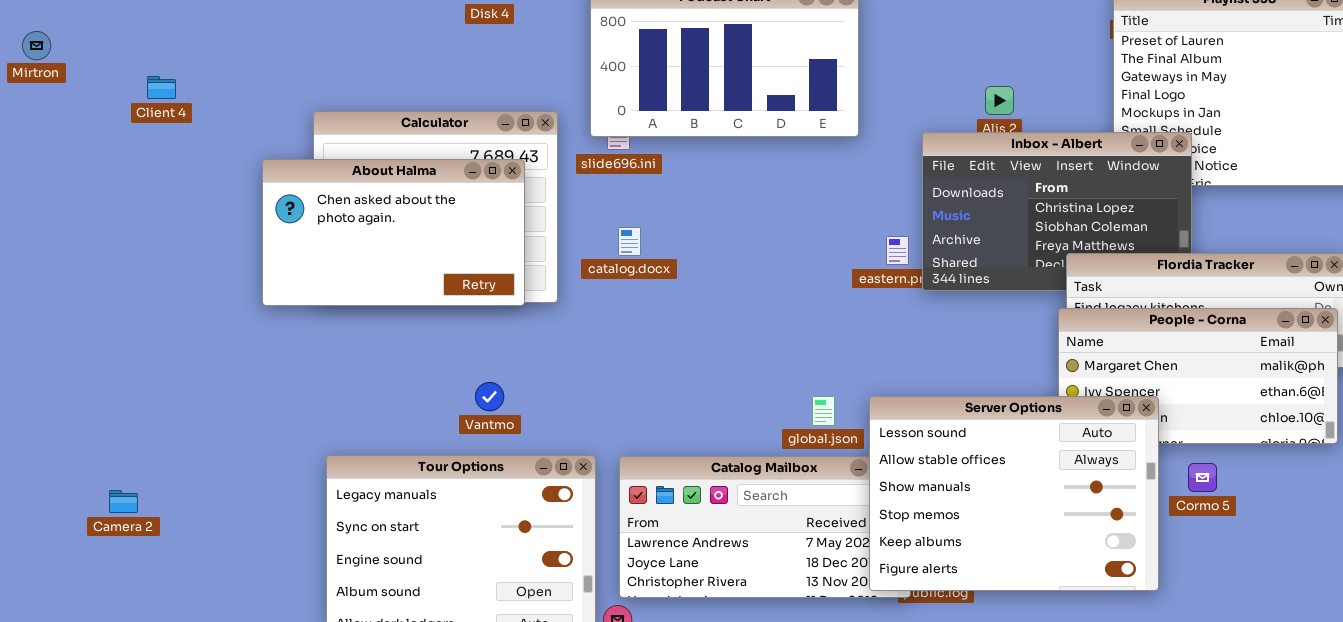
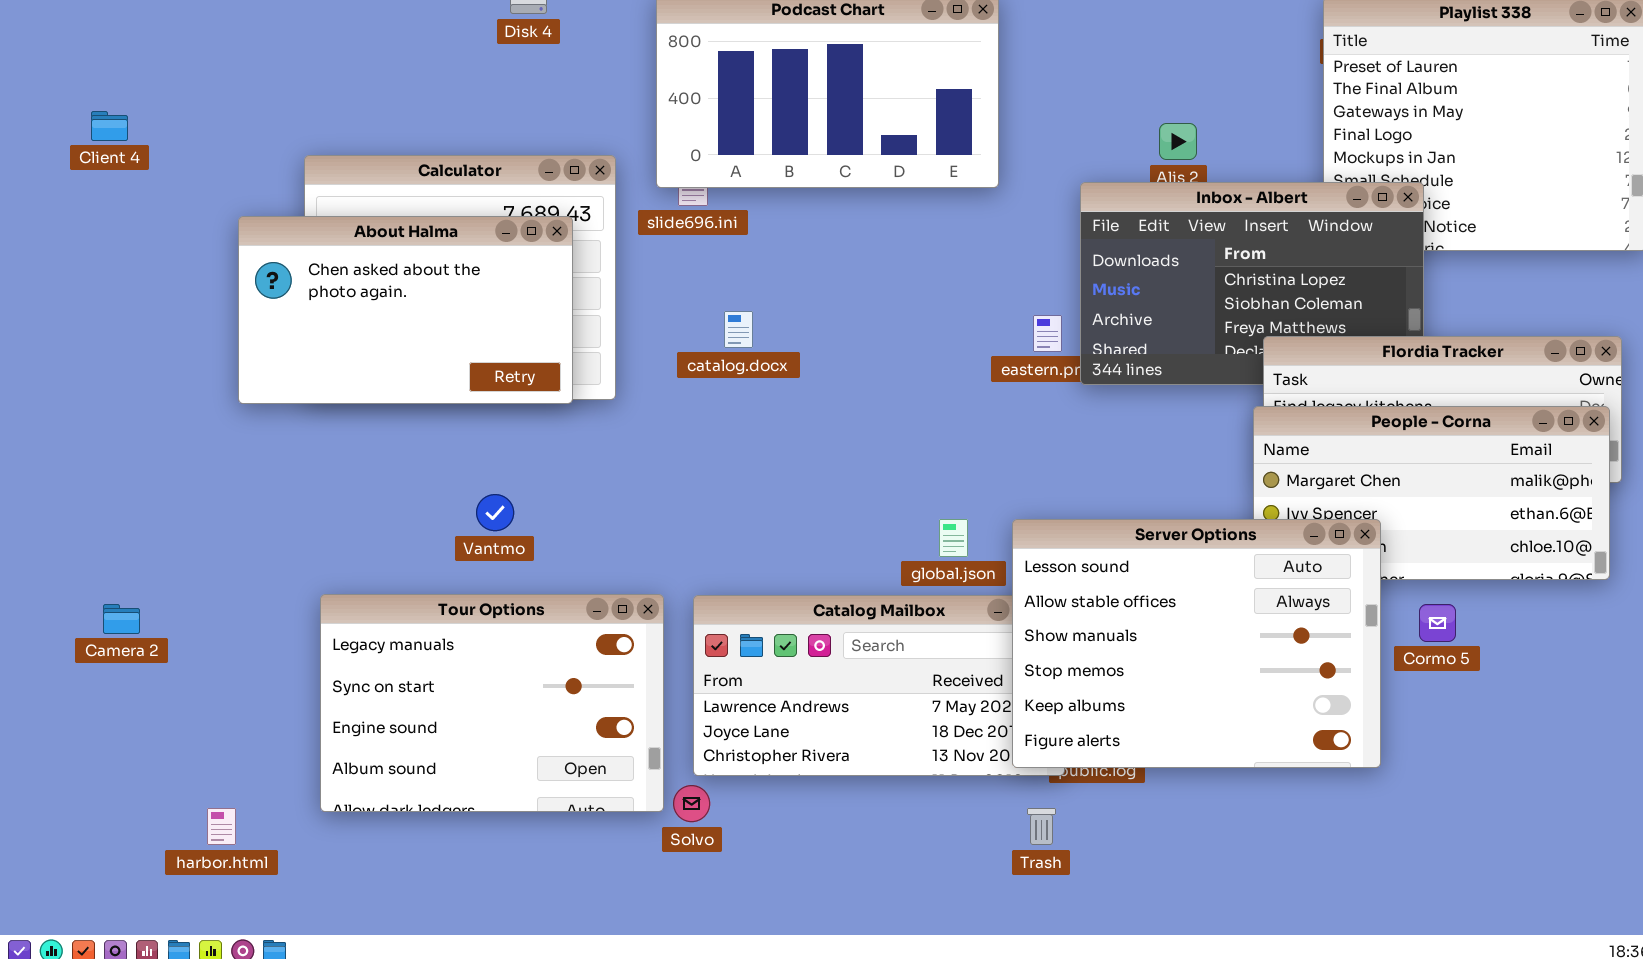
catalog.docx: [618,227,641,256] -> [724,311,753,348], moved
Vantmo: [475,382,504,411] -> [476,494,514,531], moved
Camera 2: [109,490,138,513] -> [103,604,140,634], moved

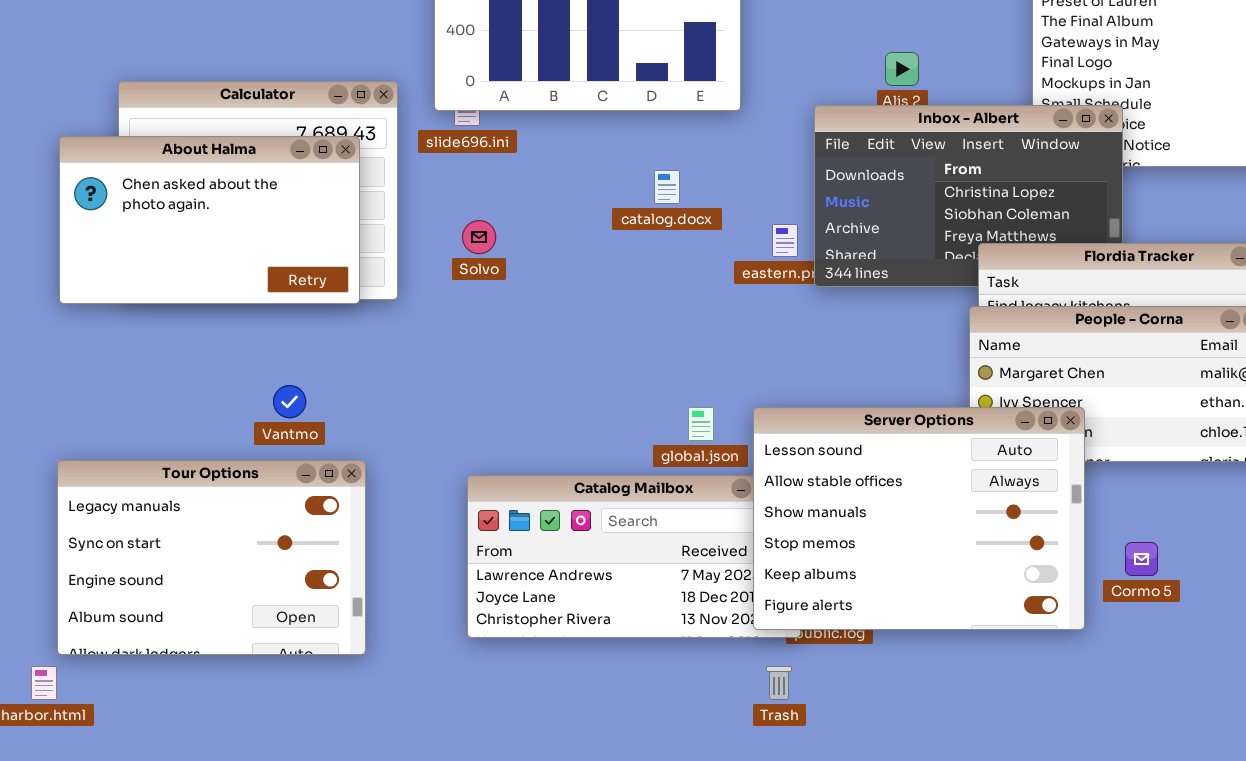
catalog.docx: [724,311,753,348] -> [654,170,680,204], moved
Tour Options: [320,594,664,812] -> [57,460,366,655], moved
Cormo 5: [1419,604,1456,642] -> [1125,542,1158,576], moved
Solvo: [673,785,710,822] -> [462,220,496,254], moved

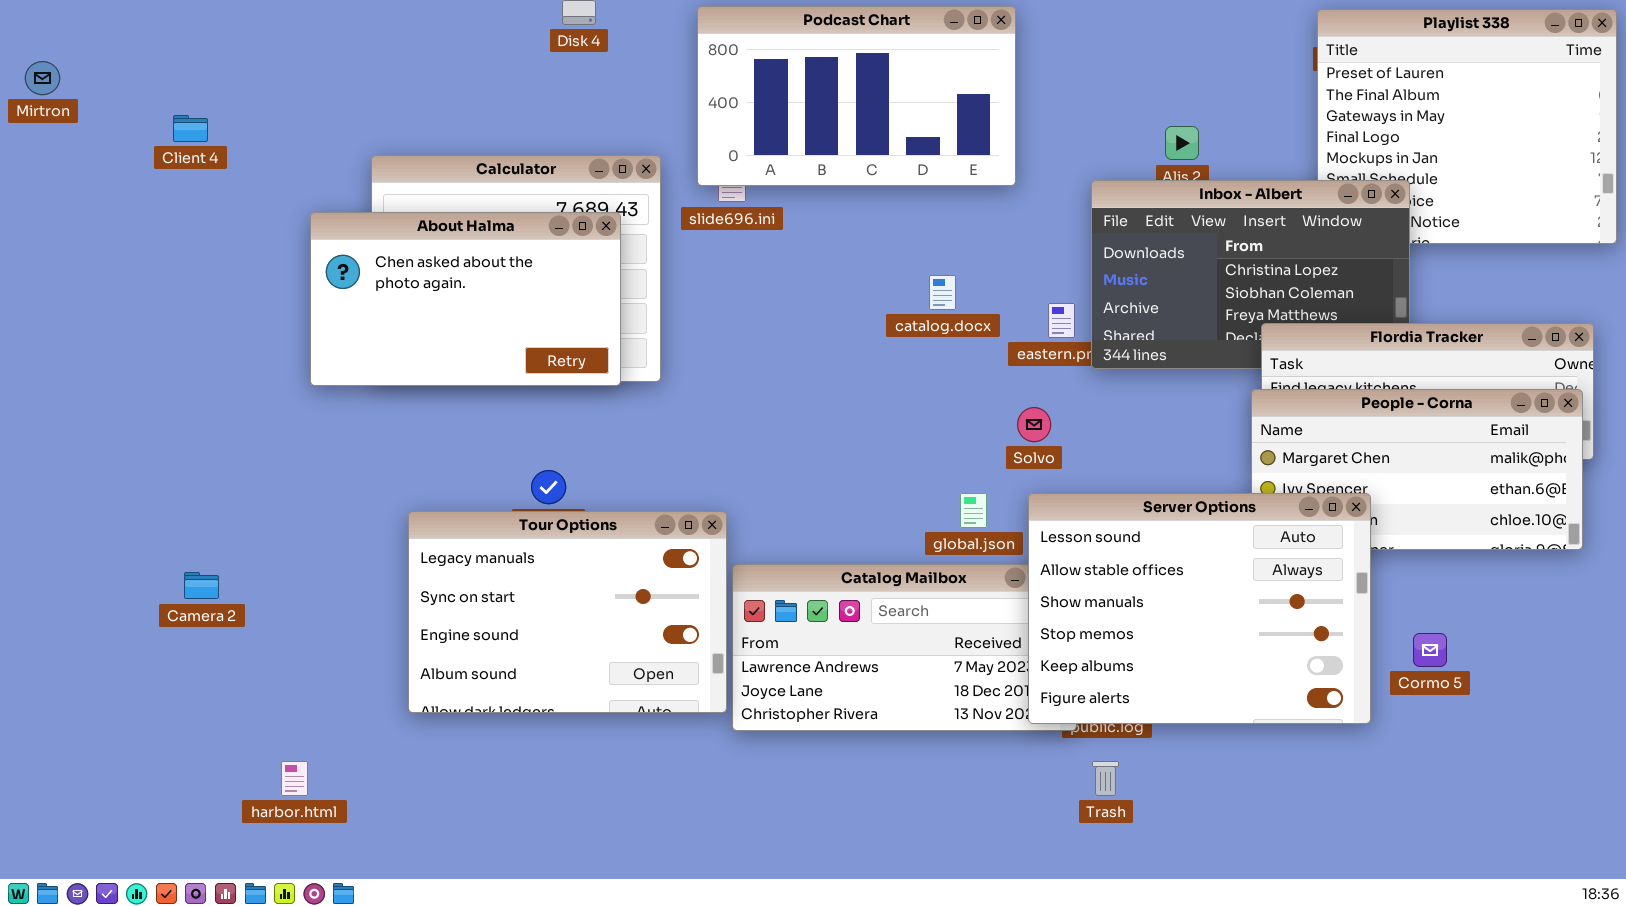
catalog.docx: [654,170,680,204] -> [929,275,956,310], moved
Solvo: [462,220,496,254] -> [1017,407,1051,442], moved
Tour Options: [57,460,366,655] -> [408,511,727,713], moved
Trash: [766,666,792,700] -> [1092,761,1119,796], moved

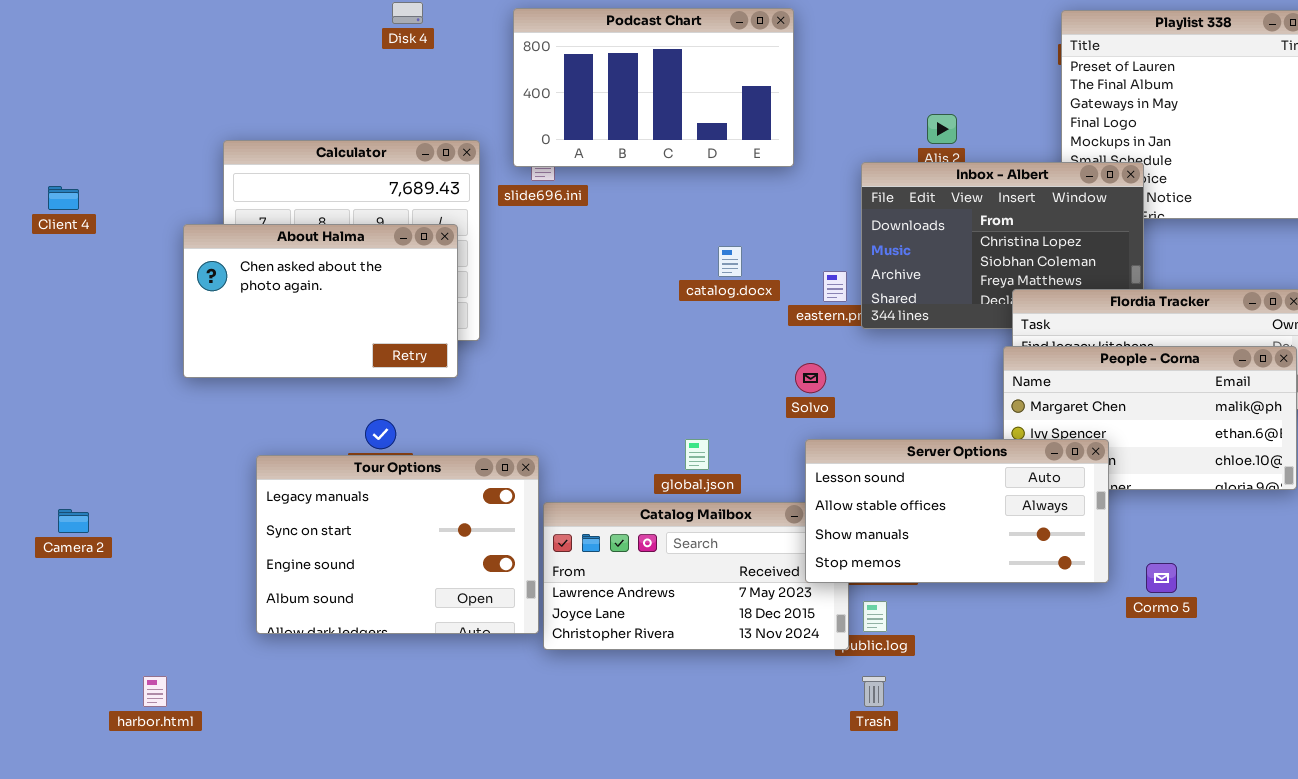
Client 4: [173,115,208,142] -> [48,186,79,210], moved
About Halma: [310,212,621,386] -> [183,224,458,378], moved
global.json: [960,493,987,528] -> [685,439,709,470], moved
Server Options: [1028,493,1371,724] -> [805,439,1109,583], resized

